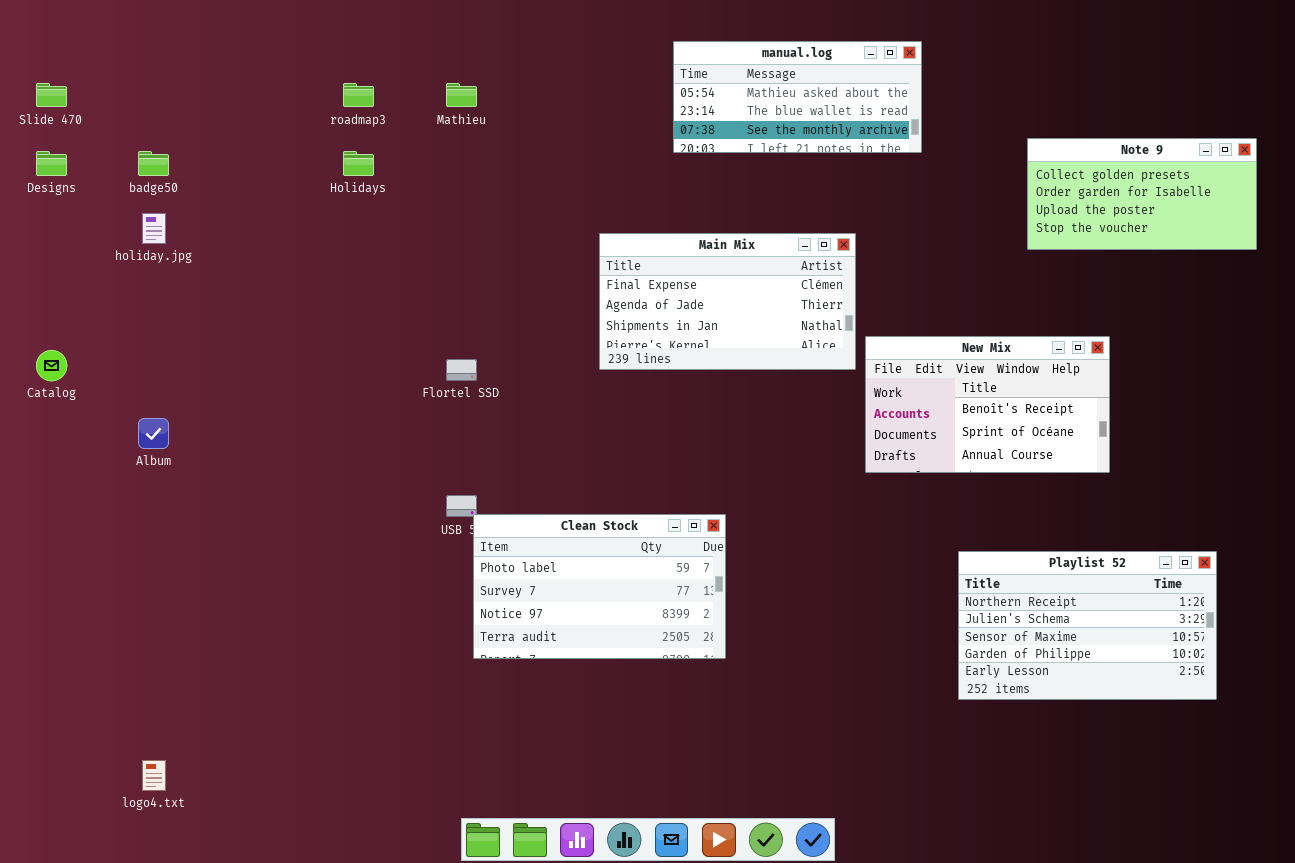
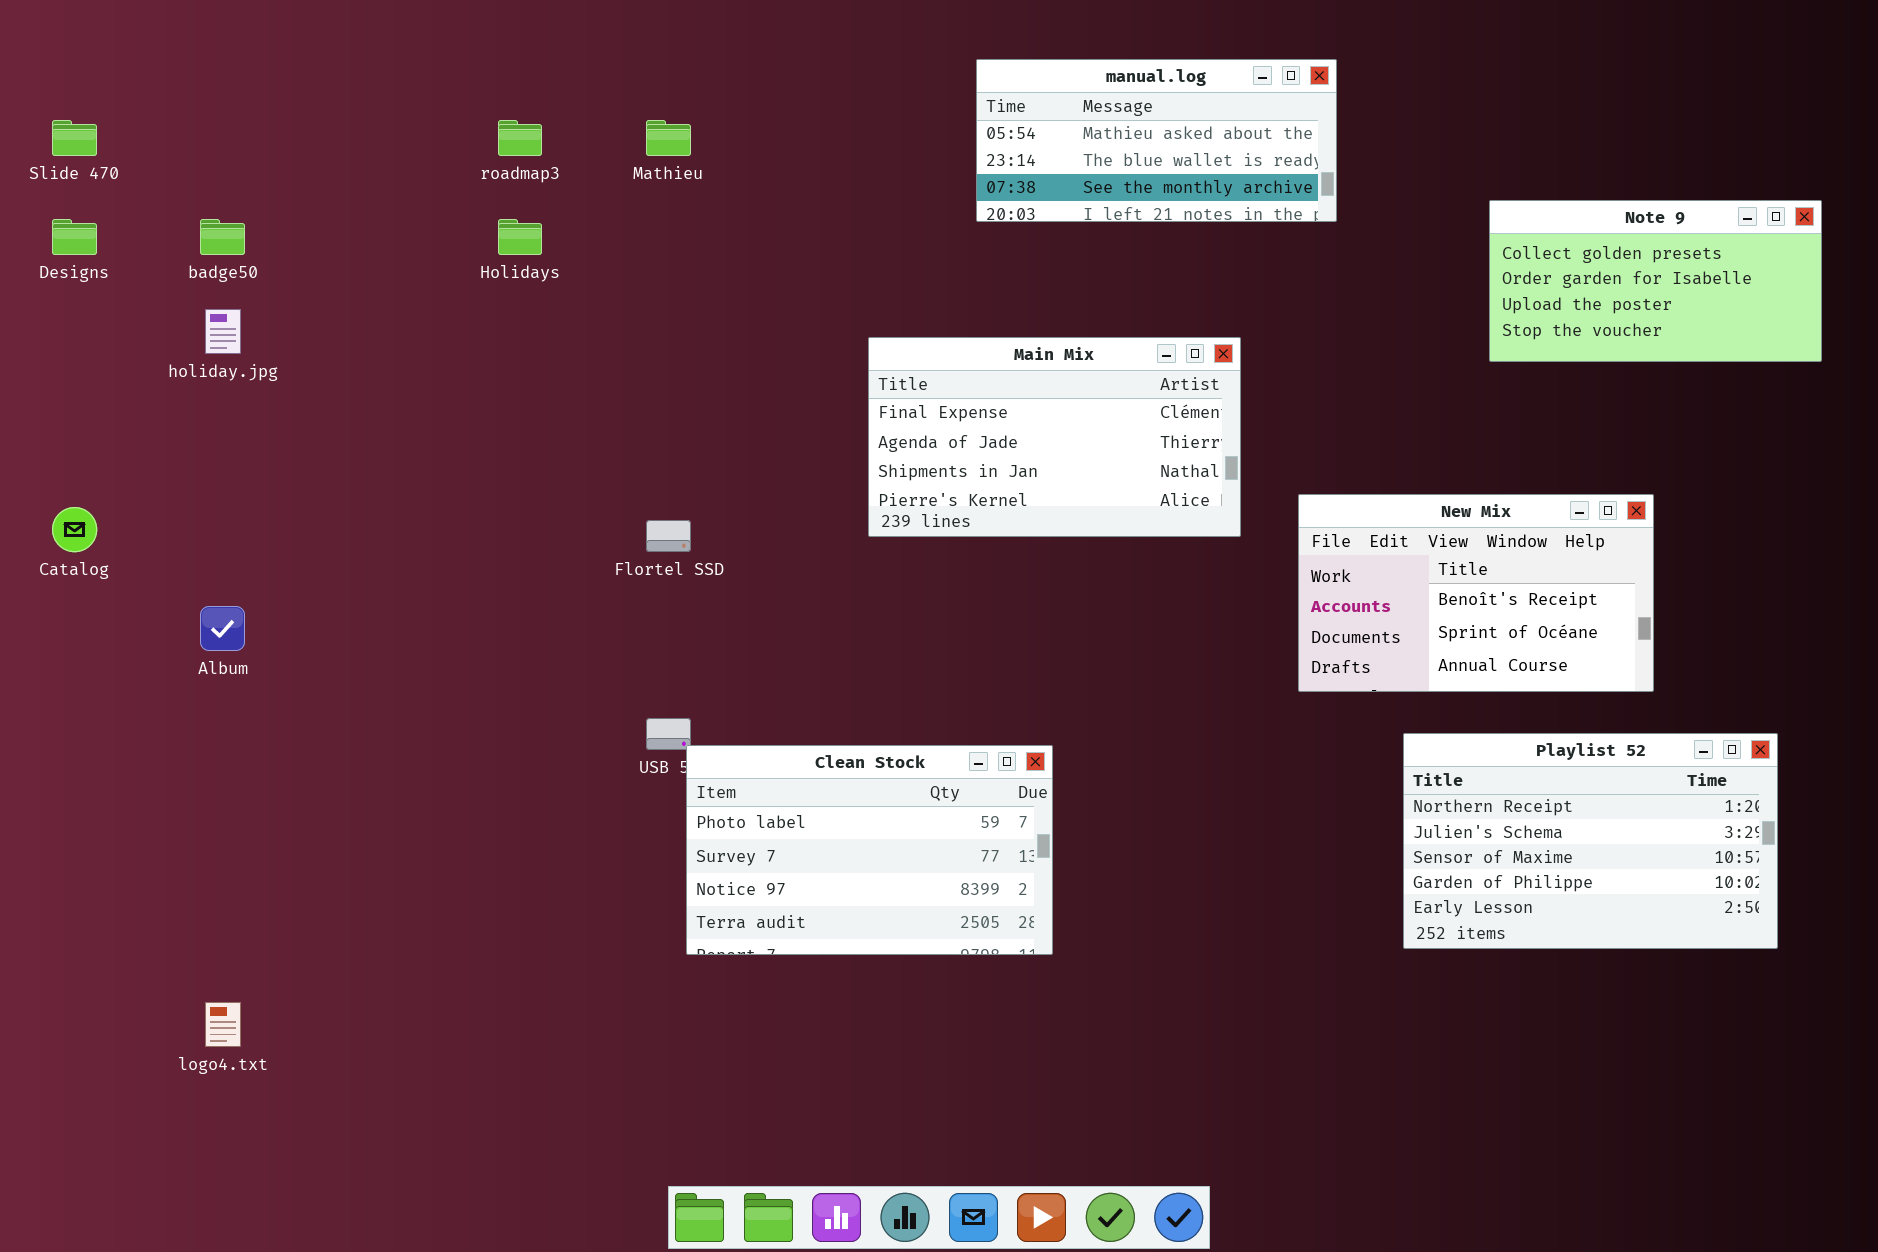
New Mix: [865,336,1110,473] -> [1298,494,1654,692], moved
Playlist 52: [958,551,1217,700] -> [1403,733,1778,949], moved
logo4.txt: [142,760,166,791] -> [205,1002,241,1047], moved

